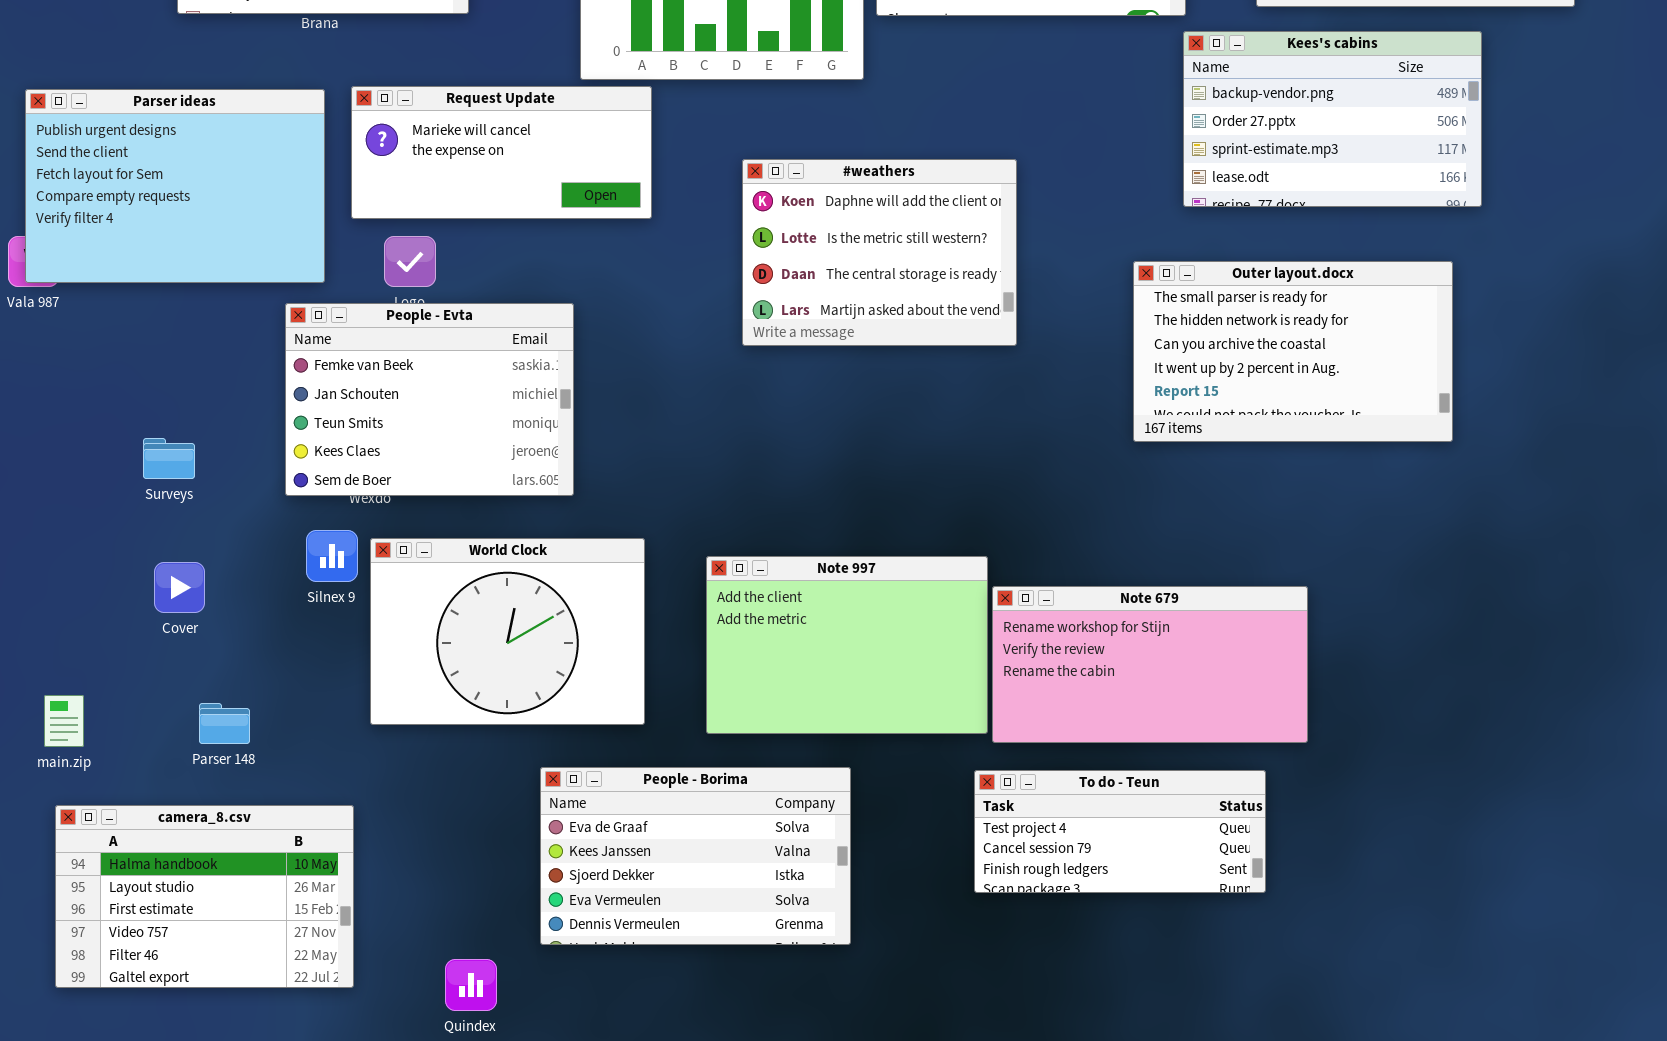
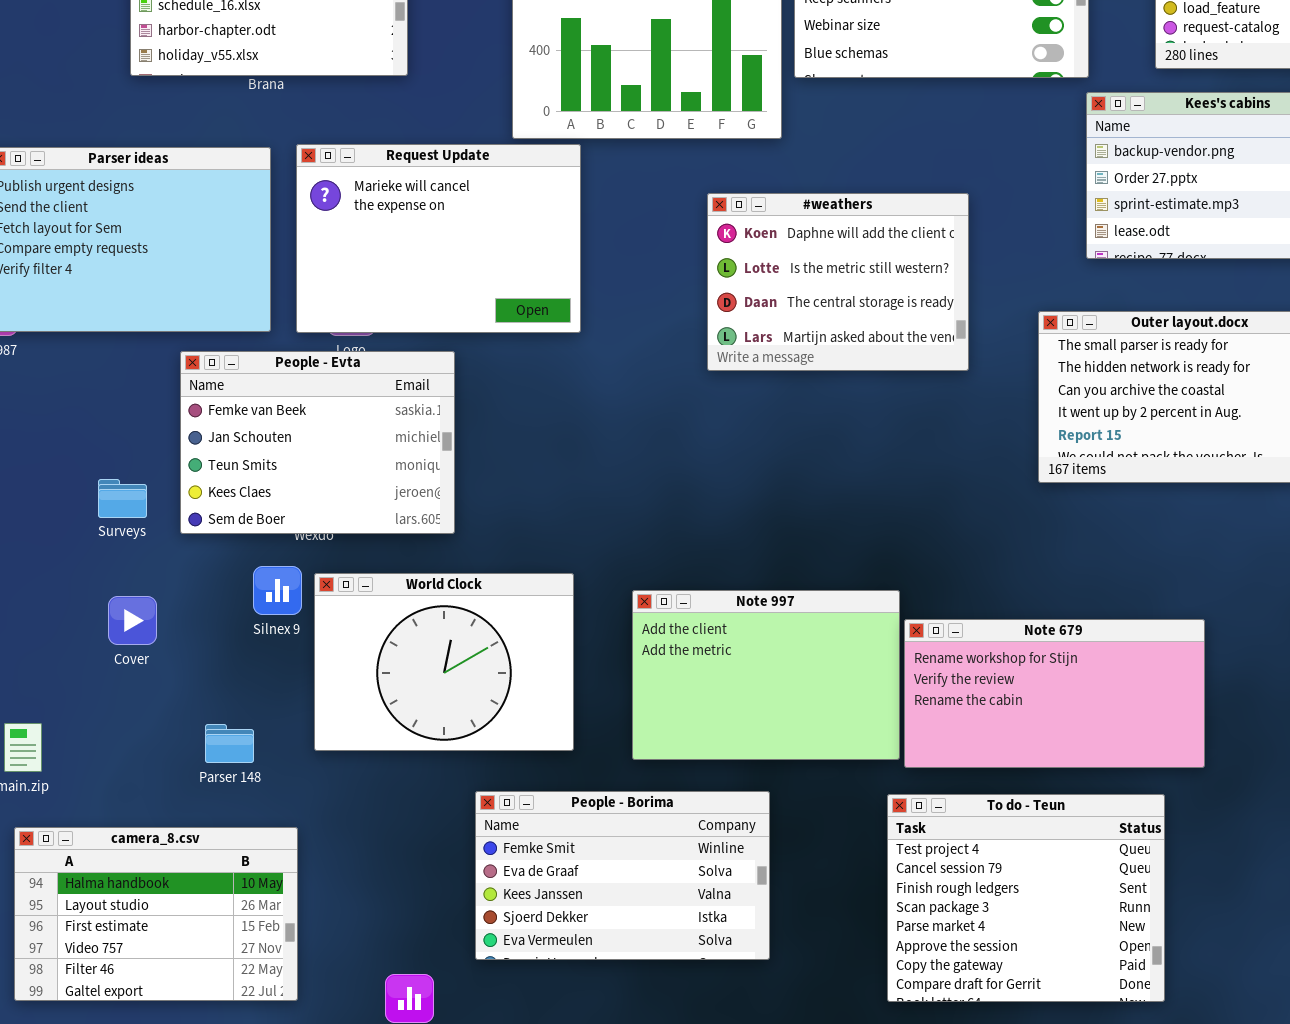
Request Update: [351,86,652,219] -> [296,144,581,333], resized
#weathers: [742,159,1017,346] -> [707,193,969,371], moved
People - Evta: [285,303,574,496] -> [180,351,455,534], moved
Parser 148: [199,703,250,744] -> [205,724,254,763], moved
People - Borima: [540,767,851,945] -> [475,791,770,960], scrolled up 1 row
To do - Teun: [974,770,1266,893] -> [887,794,1165,1002], resized

